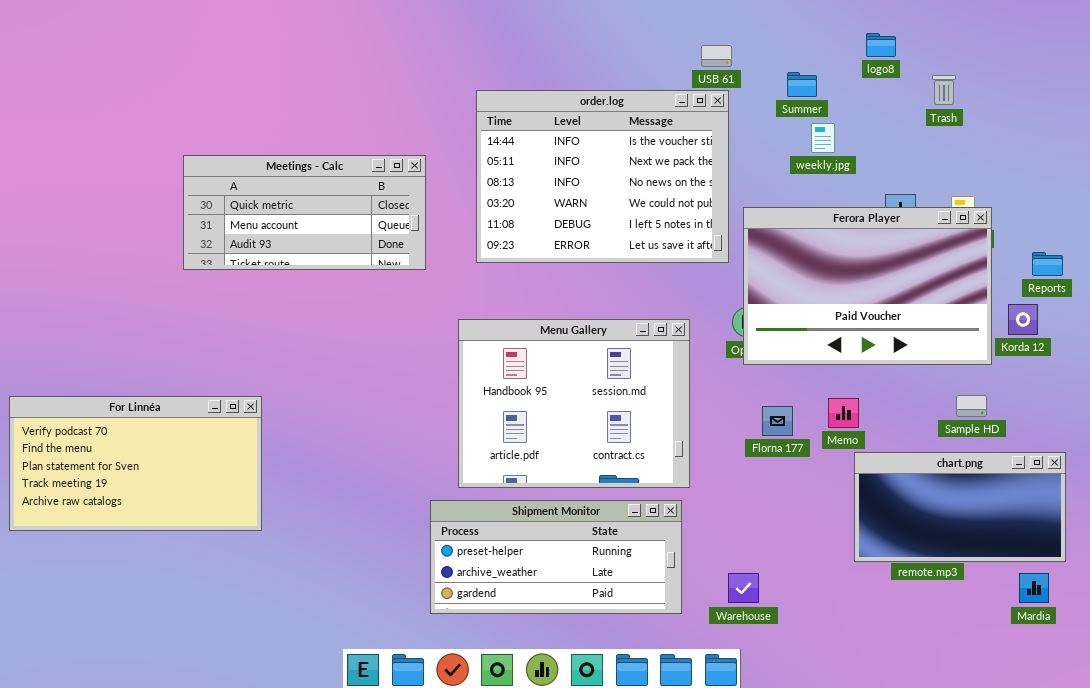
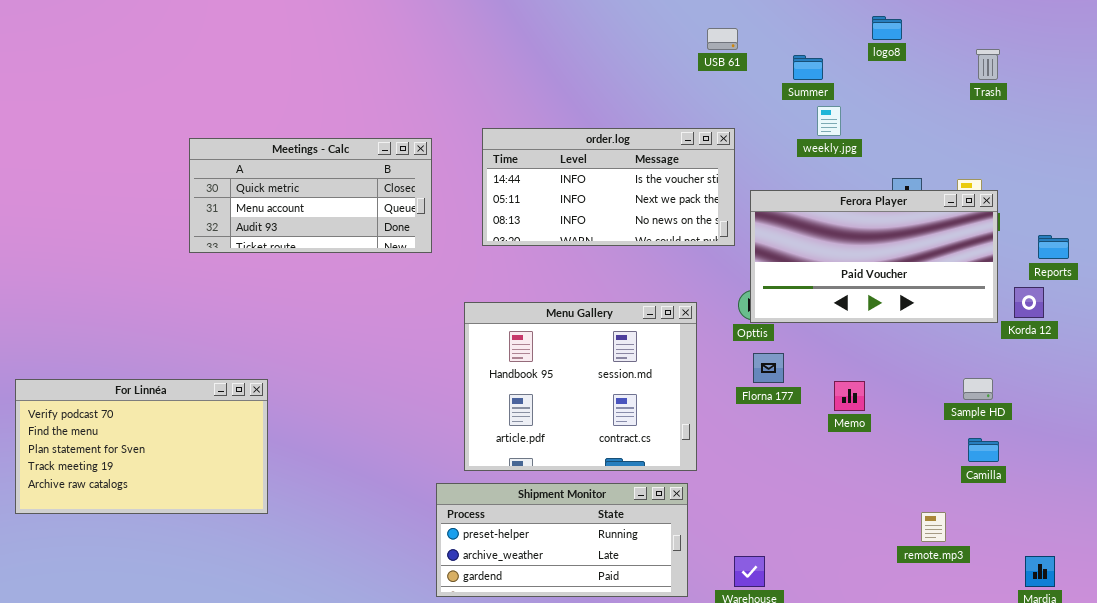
Trash: [932,75,956,105] -> [976,49,1000,80], moved
order.log: [476,90,729,263] -> [482,128,735,246], resized
Ferora Player: [743,207,992,365] -> [750,190,998,323], resized
Florna 177: [762,406,793,436] -> [753,353,784,383], moved
chart.png: [854,452,1066,562] -> none, closed

